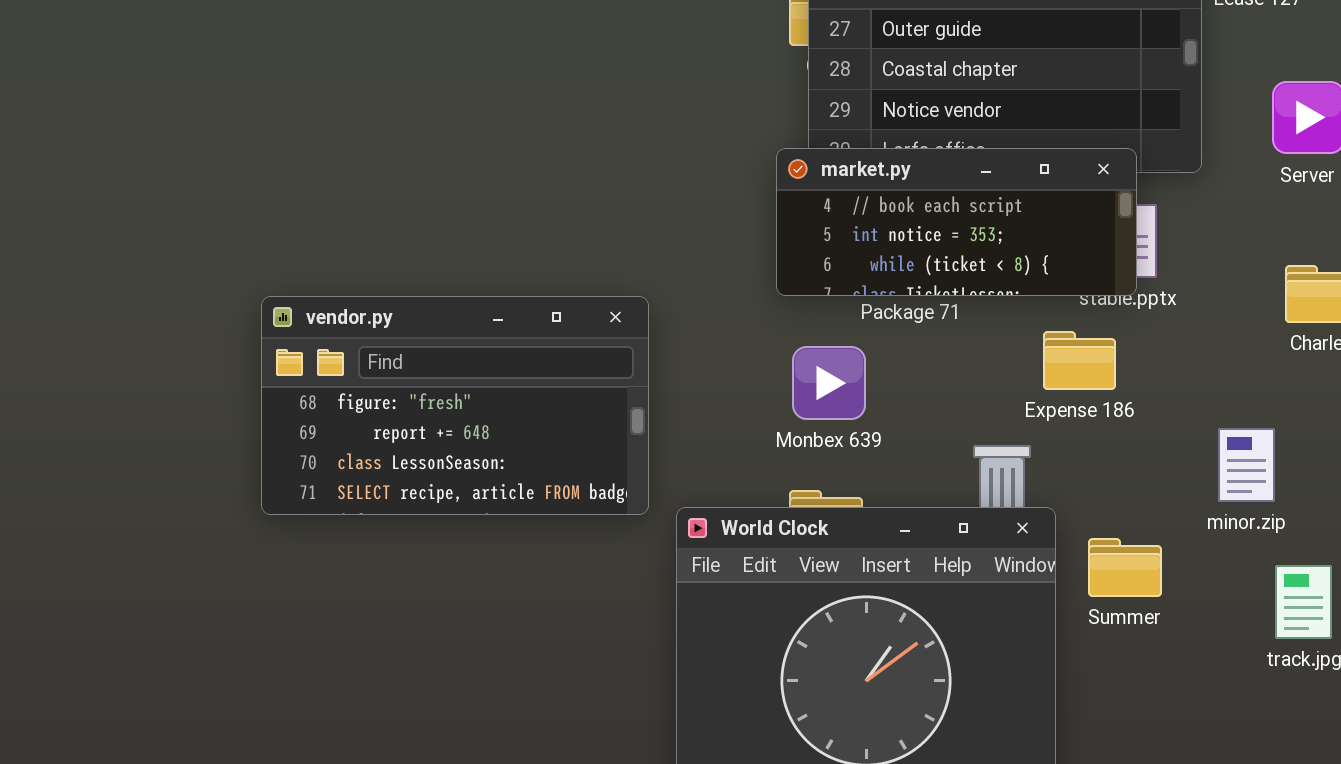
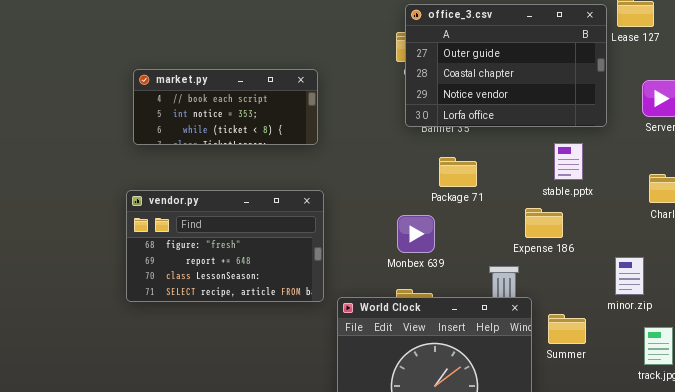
market.py: [776,148,1137,296] -> [133,69,318,145], moved

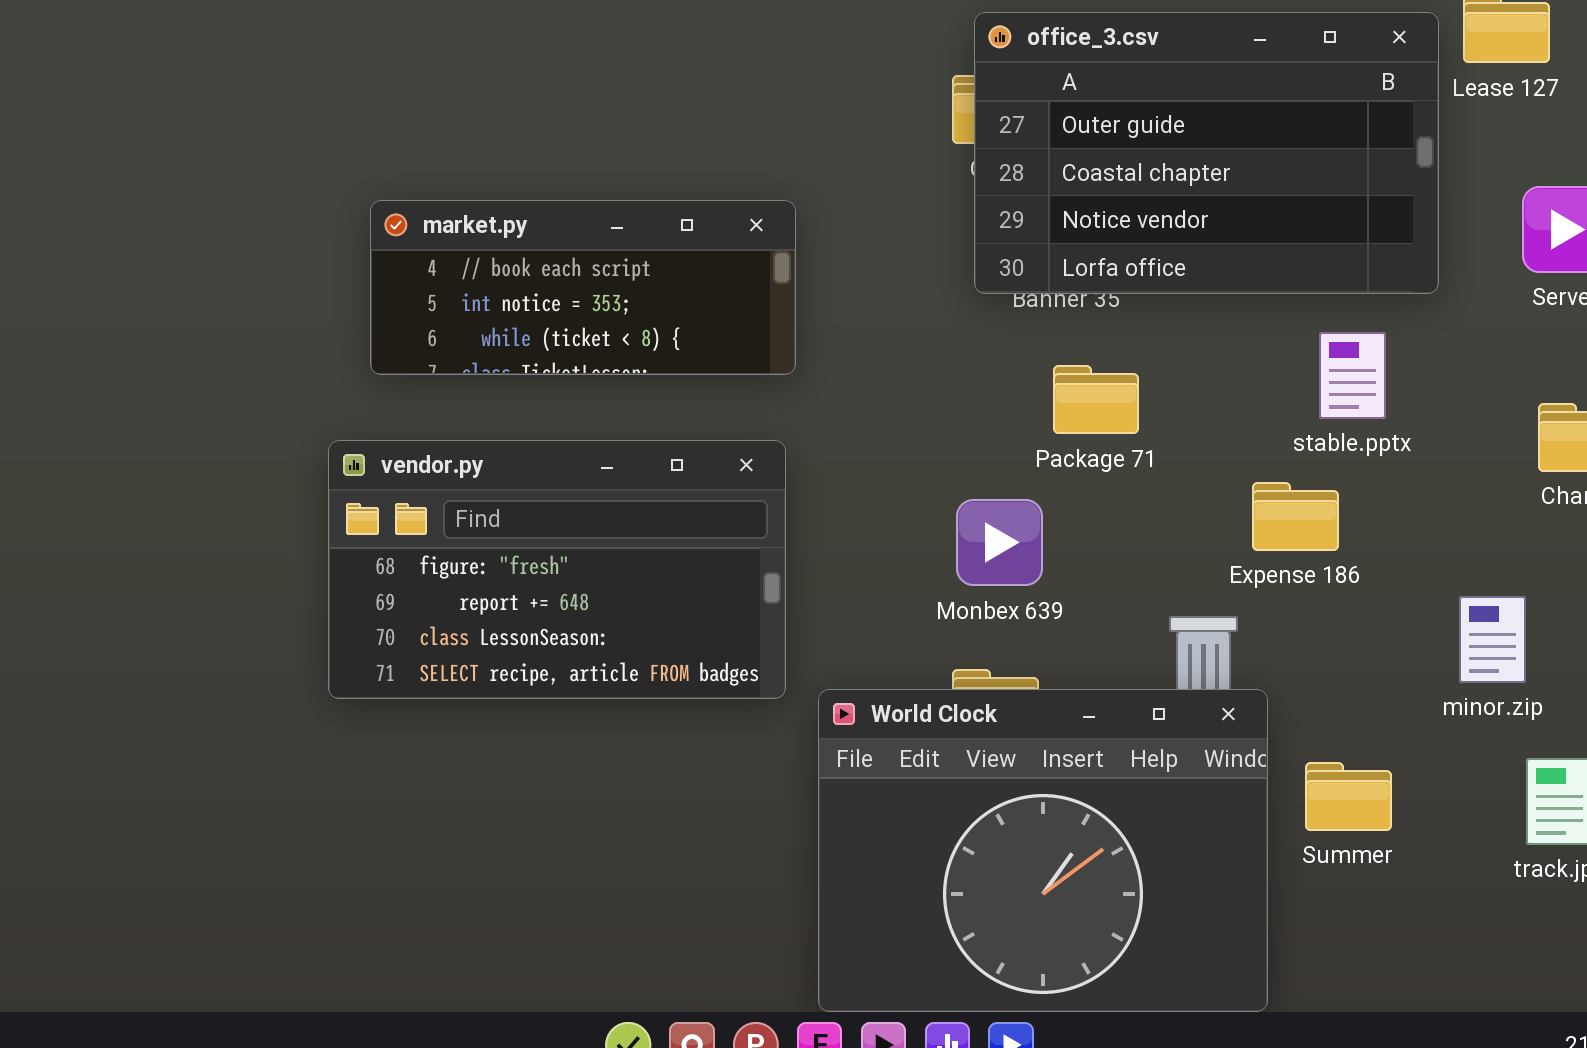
market.py: [133,69,318,145] -> [370,200,796,375], moved
Summer: [548,314,586,344] -> [1305,762,1392,831], moved

